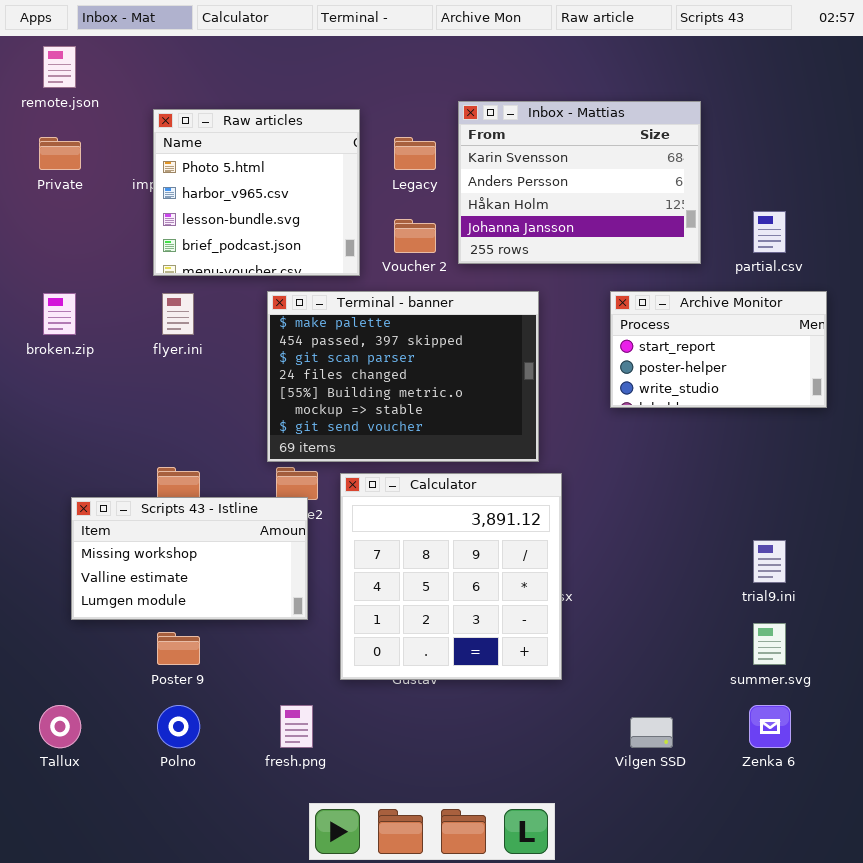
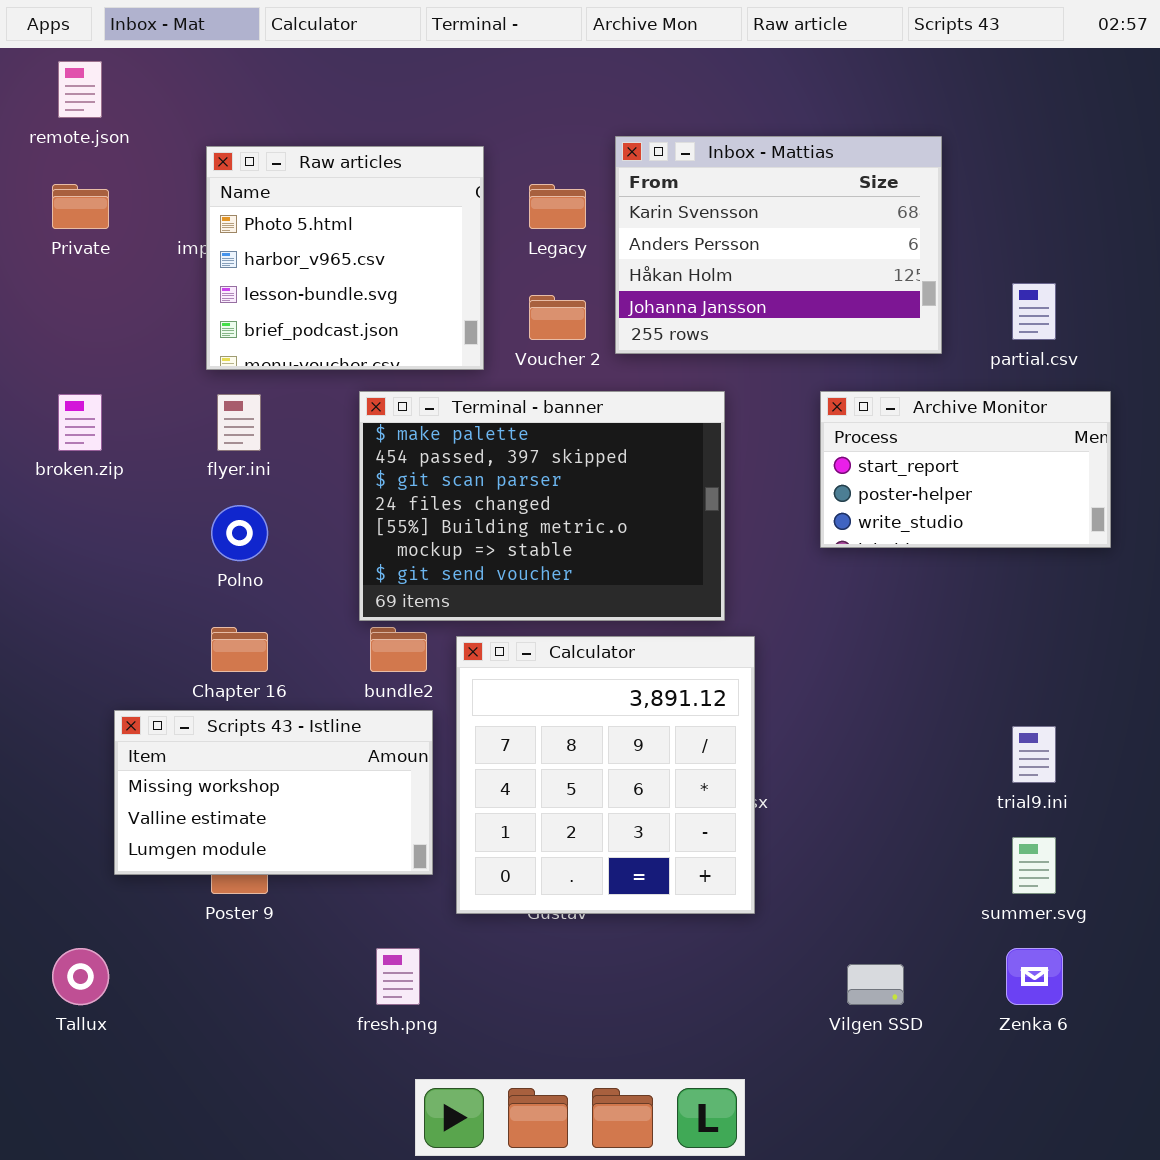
Scripts 43 - Istline: [71,497,308,620] -> [114,710,433,875], moved
Polno: [157,705,200,748] -> [211,505,268,561], moved

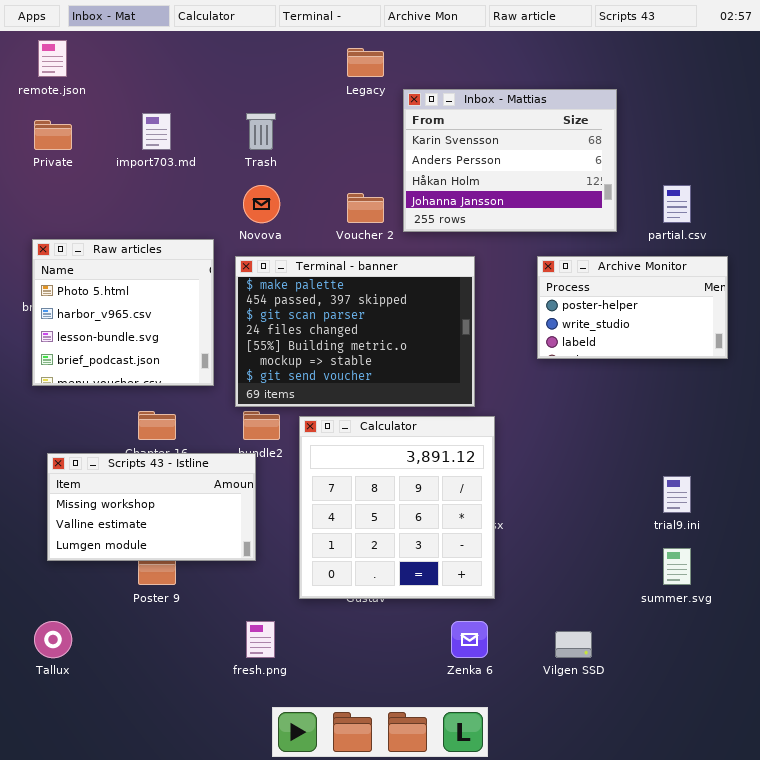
Raw articles: [206,146,484,370] -> [32,239,214,386], moved
Legacy: [529,184,586,229] -> [347,48,384,77], moved
Archive Monitor: [820,391,1111,548] -> [537,256,728,359], scrolled down 1 row
Scripts 43 - Istline: [114,710,433,875] -> [47,453,256,561], moved
Zenka 6: [1006,948,1063,1005] -> [451,621,488,658], moved

